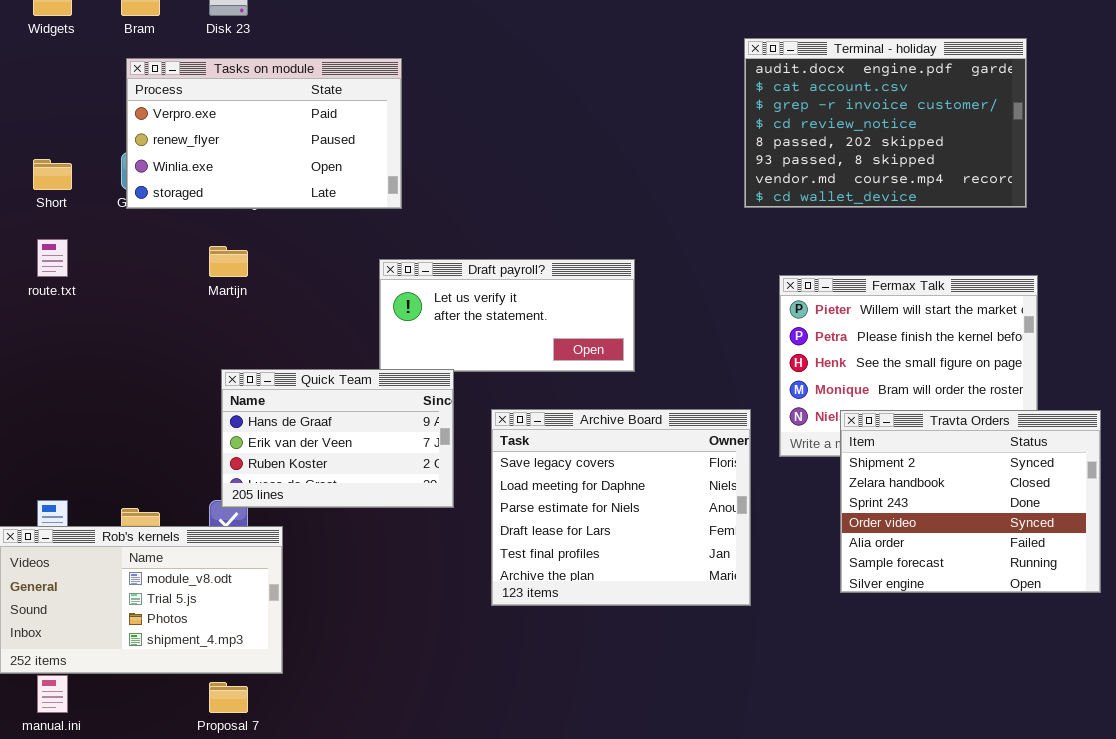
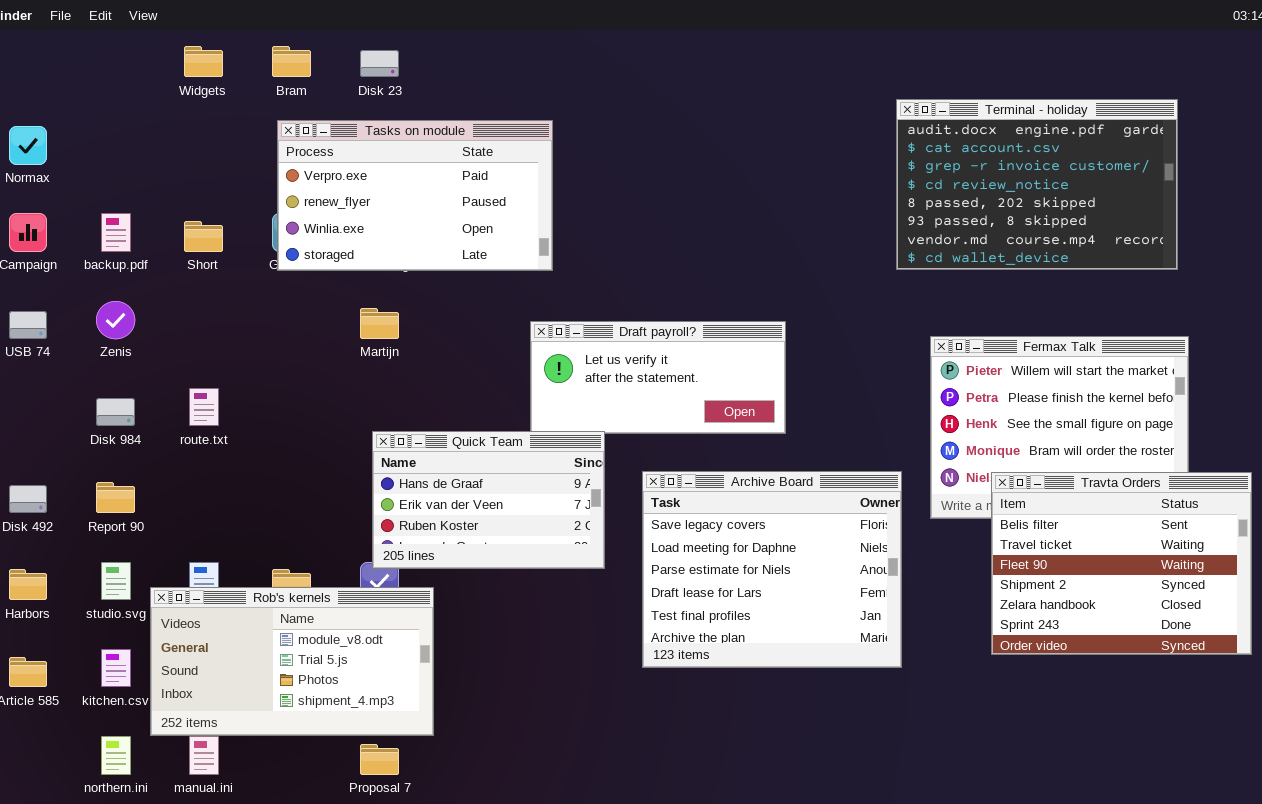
route.txt: [37,239,68,277] -> [189,388,219,426], moved
Travta Orders: [840,410,1101,593] -> [991,472,1252,655], scrolled up 3 rows

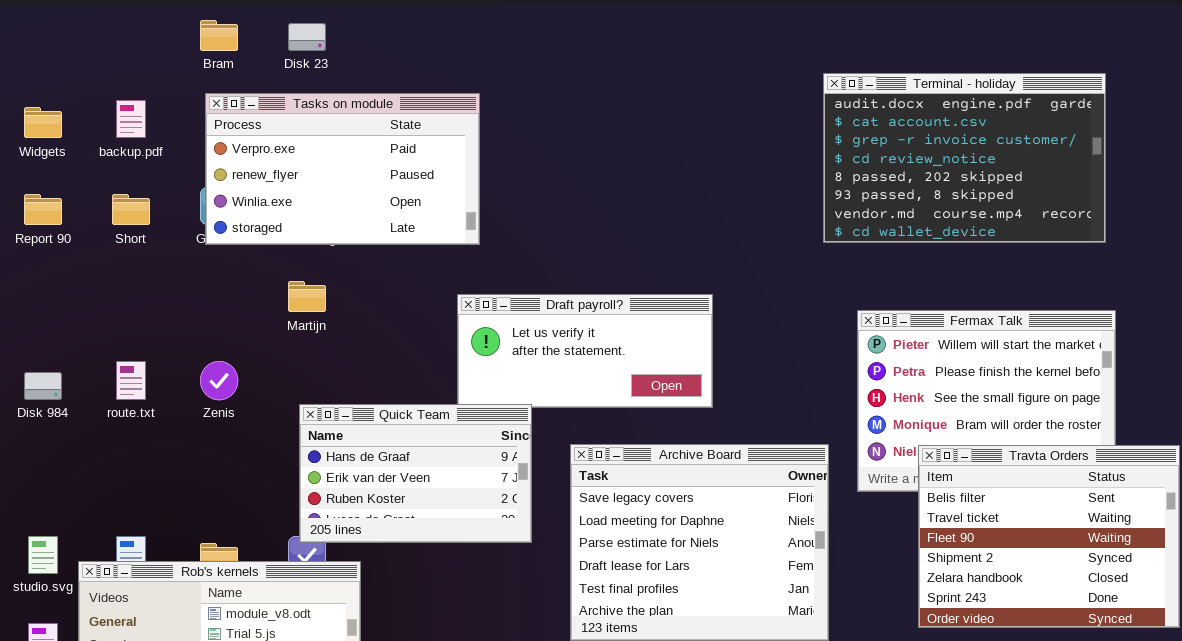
Widgets: [184,46,223,77] -> [24,107,62,138], moved
backup.pdf: [101,213,131,252] -> [116,100,146,138], moved
Zenis: [96,301,135,339] -> [200,361,238,400], moved
Report 90: [96,482,135,513] -> [24,194,62,225], moved

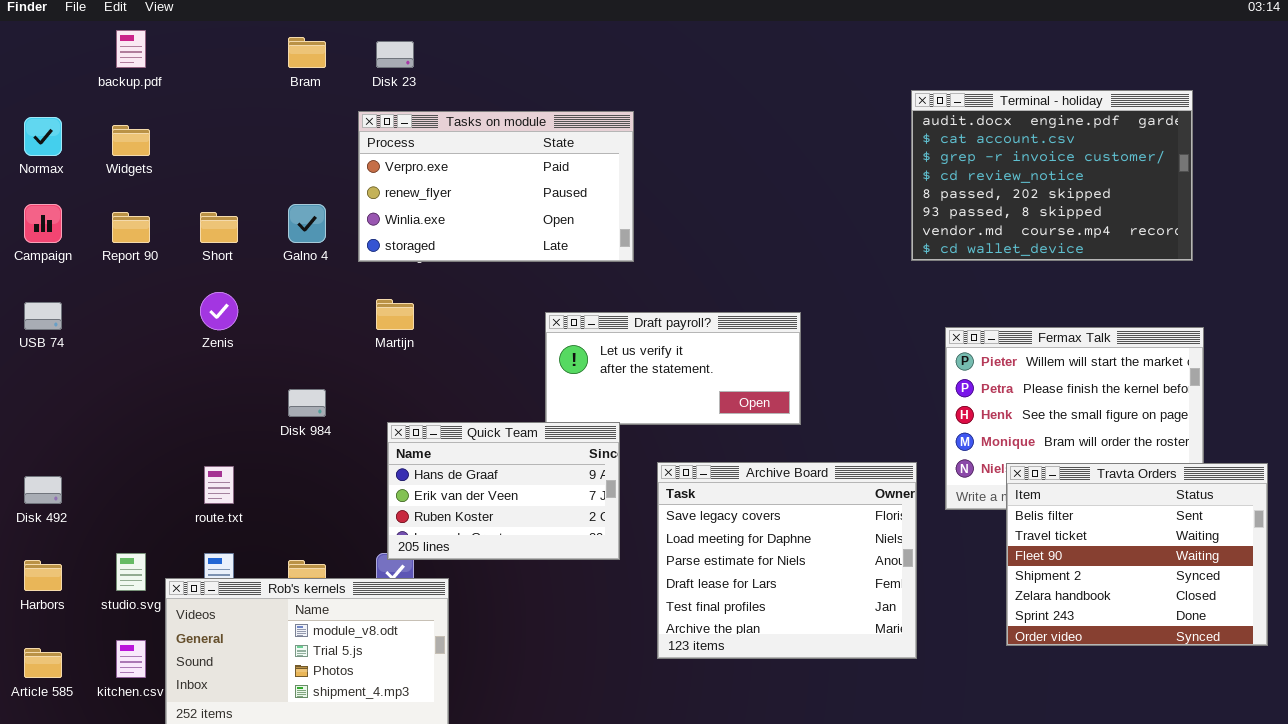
Tasks on module: [205,93,480,245] -> [358,111,634,262], moved
backup.pdf: [116,100,146,138] -> [116,30,146,68], moved
route.txt: [116,361,146,400] -> [204,466,234,504], moved
Zenis: [200,361,238,400] -> [200,292,238,330], moved
Disk 984: [24,372,62,400] -> [288,389,326,417], moved

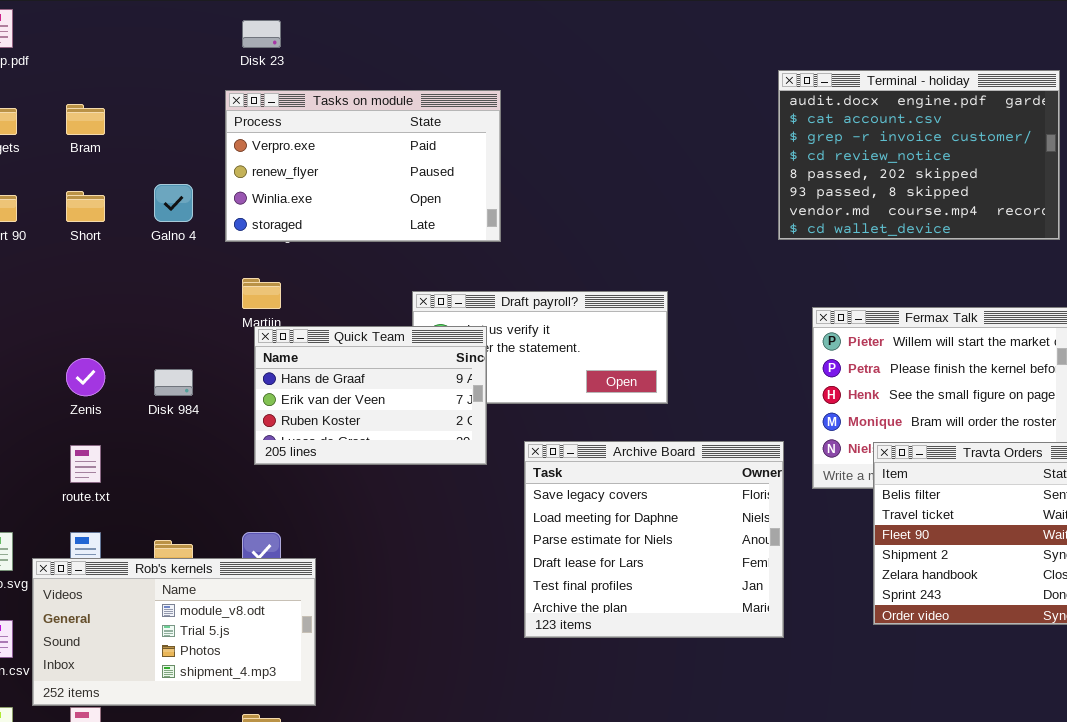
Bram: [288,37,326,68] -> [66,104,105,135], moved
Zenis: [200,292,238,330] -> [66,358,105,396], moved
Quick Team: [387,422,620,560] -> [254,326,487,465], moved

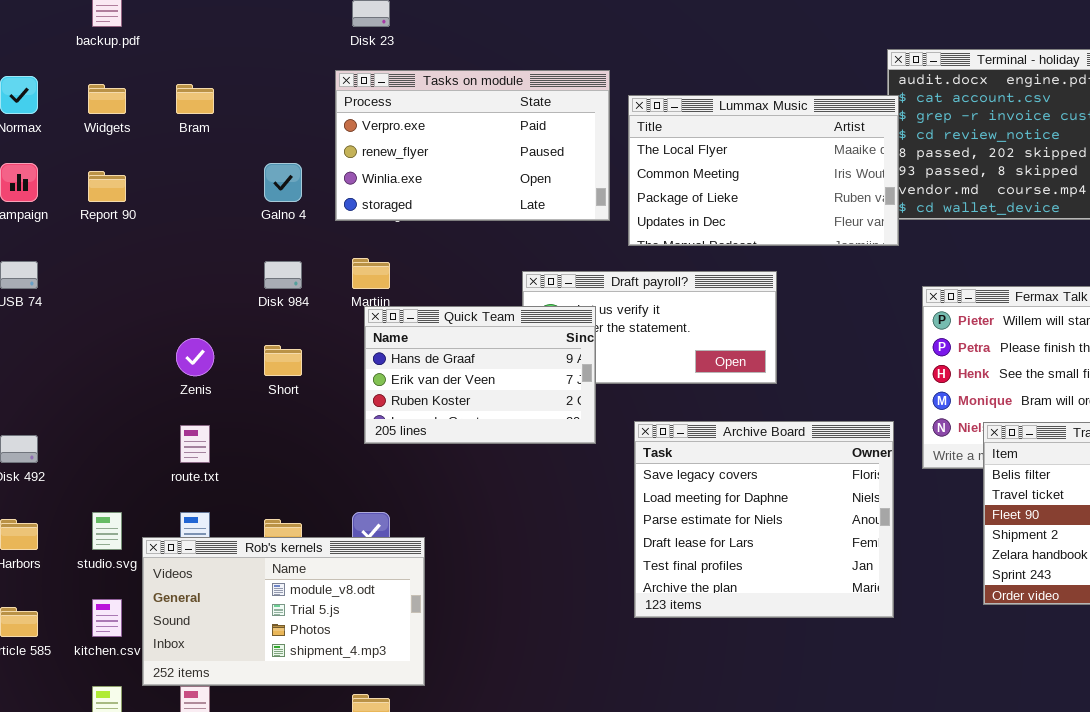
Lummax Music: none -> [628,95,899,246], opened
Short: [66,191,105,222] -> [264,345,302,376], moved
Disk 984: [154,369,193,396] -> [264,261,302,289], moved

